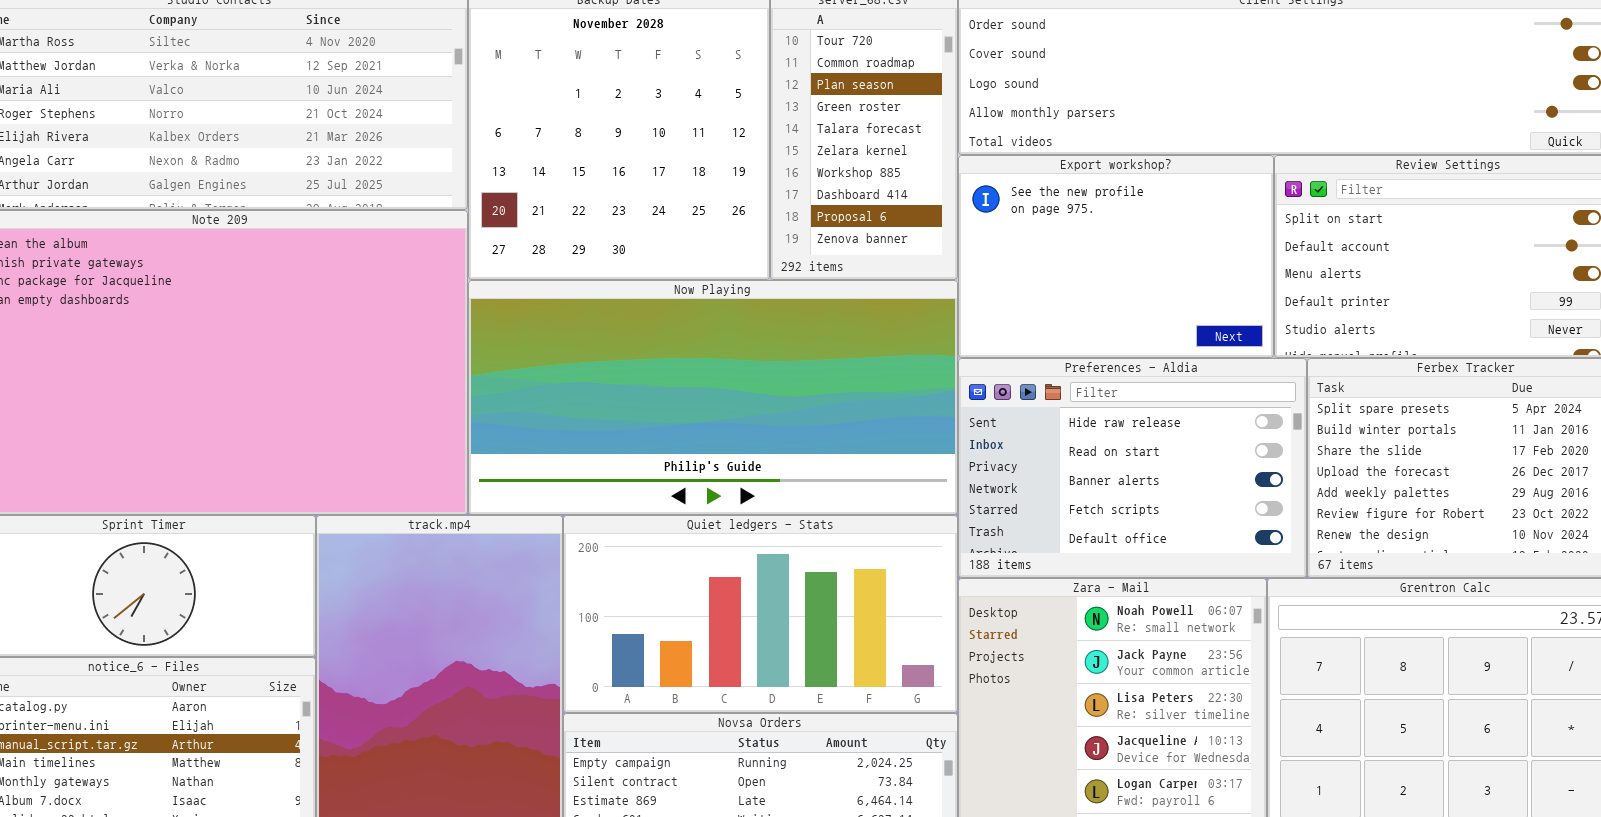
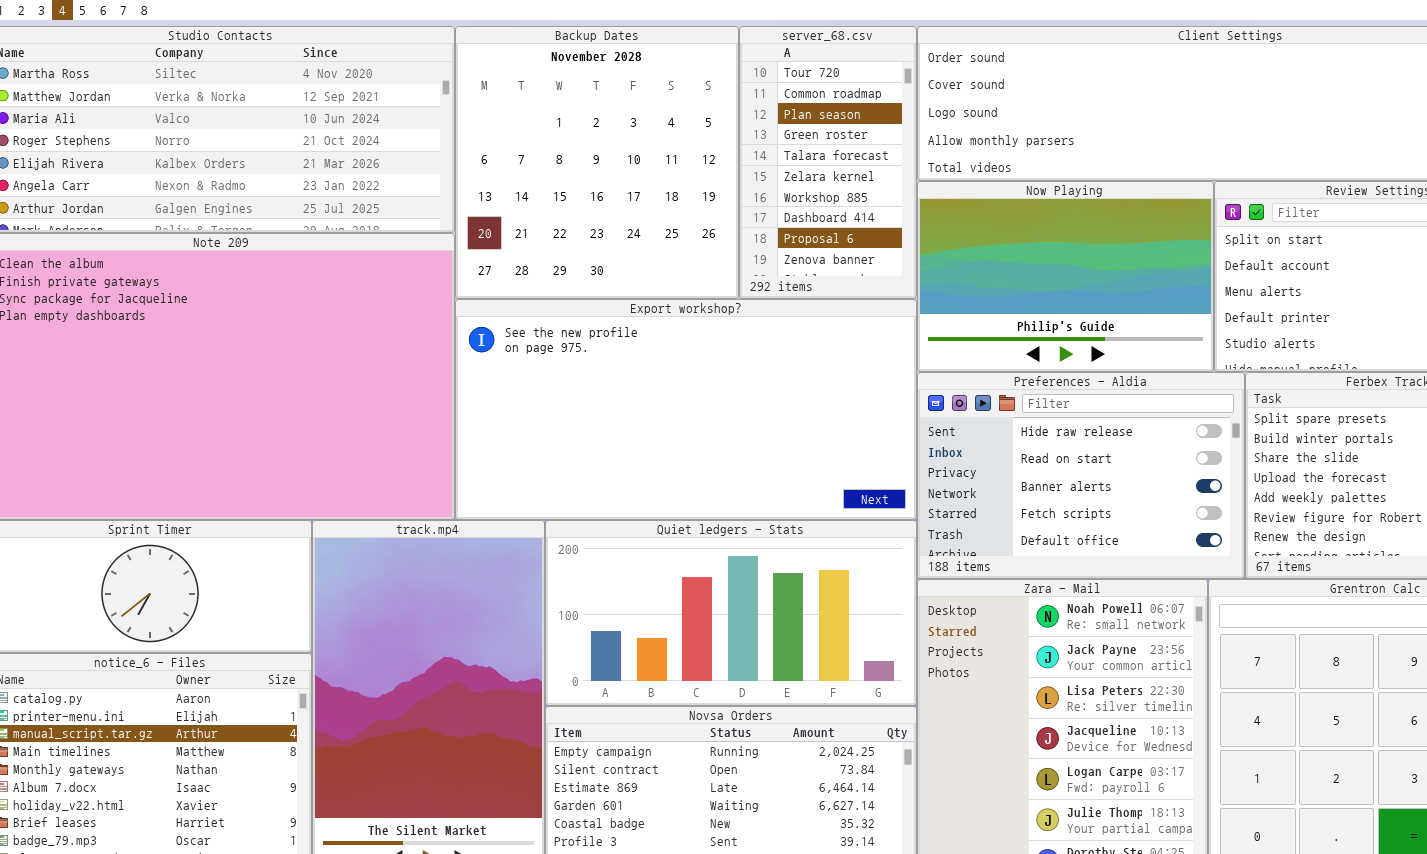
Export workshop?: [958,155,1274,358] -> [455,299,917,520], moved, resized
Now Playing: [468,280,958,515] -> [917,181,1214,372], moved, resized

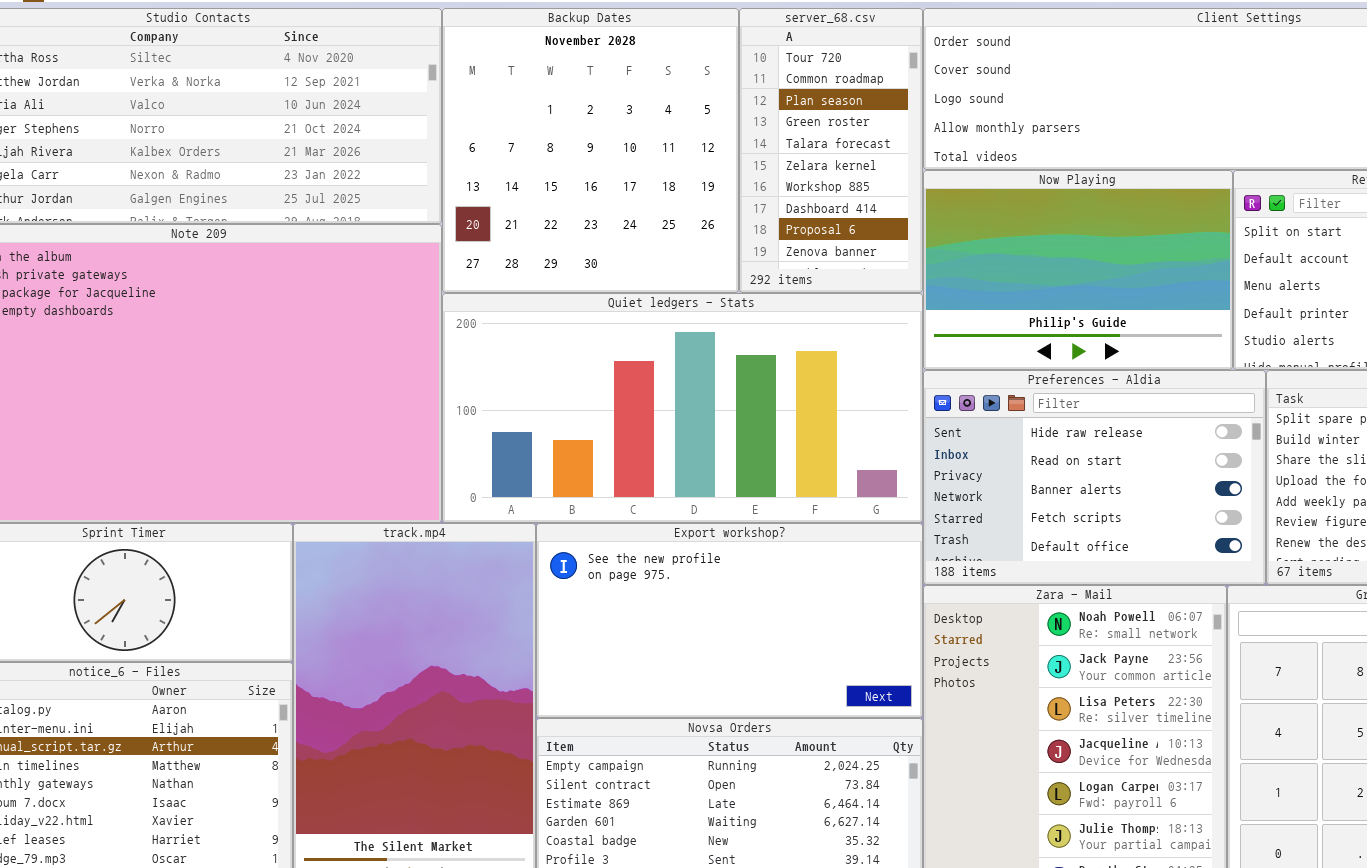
Export workshop?: [455,299,917,520] -> [536,523,923,718], moved, resized
Quiet ledgers - Stats: [545,520,917,706] -> [442,293,923,523], moved, resized

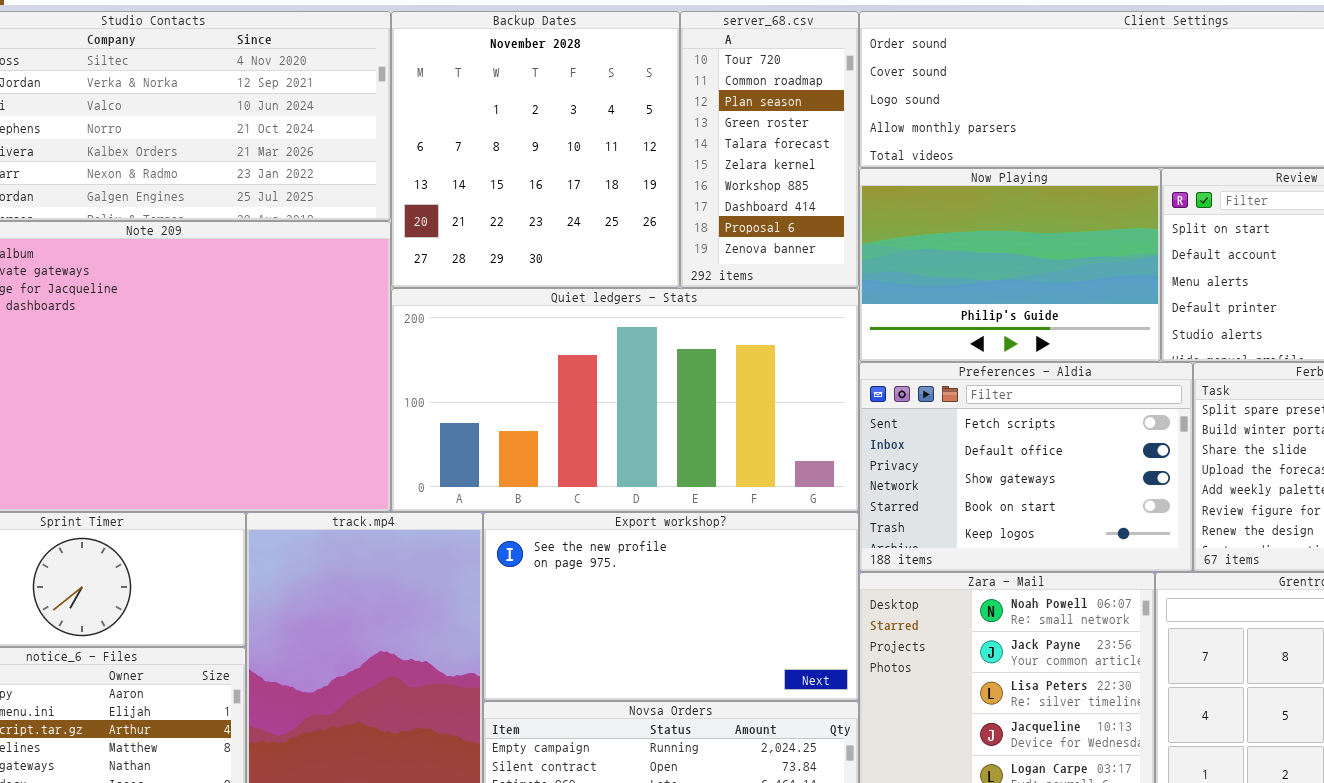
Preferences - Aldia: [923,370,1266,585] -> [859,362,1193,572], scrolled down 3 rows

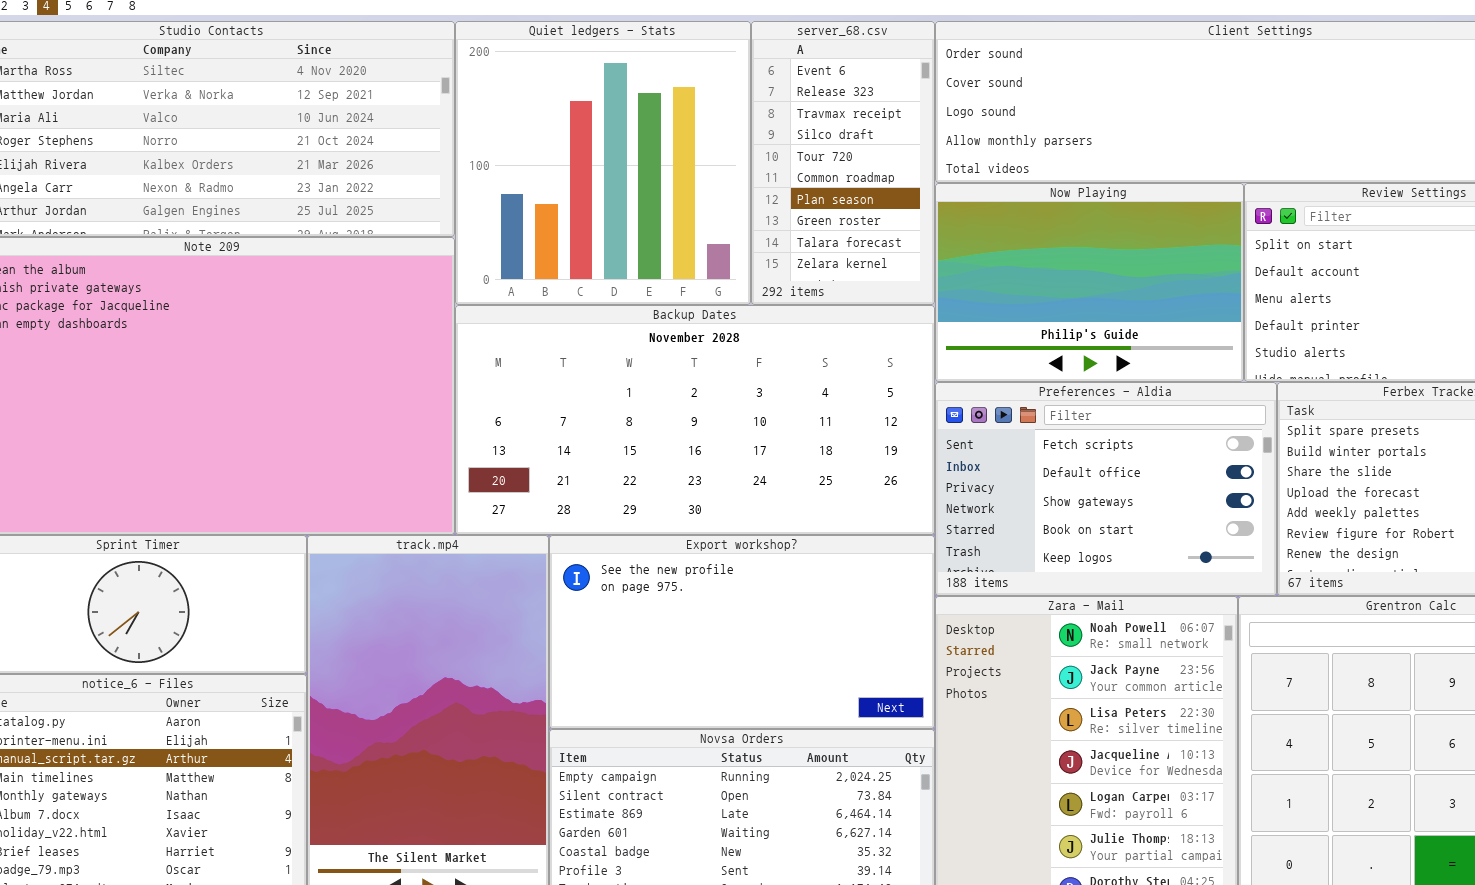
Backup Dates: [391,11,680,288] -> [455,305,935,535], moved, resized
server_68.csv: [680,11,859,288] -> [751,21,935,305], scrolled up 4 rows
Quiet ledgers - Stats: [391,288,859,512] -> [455,21,751,305], moved, resized

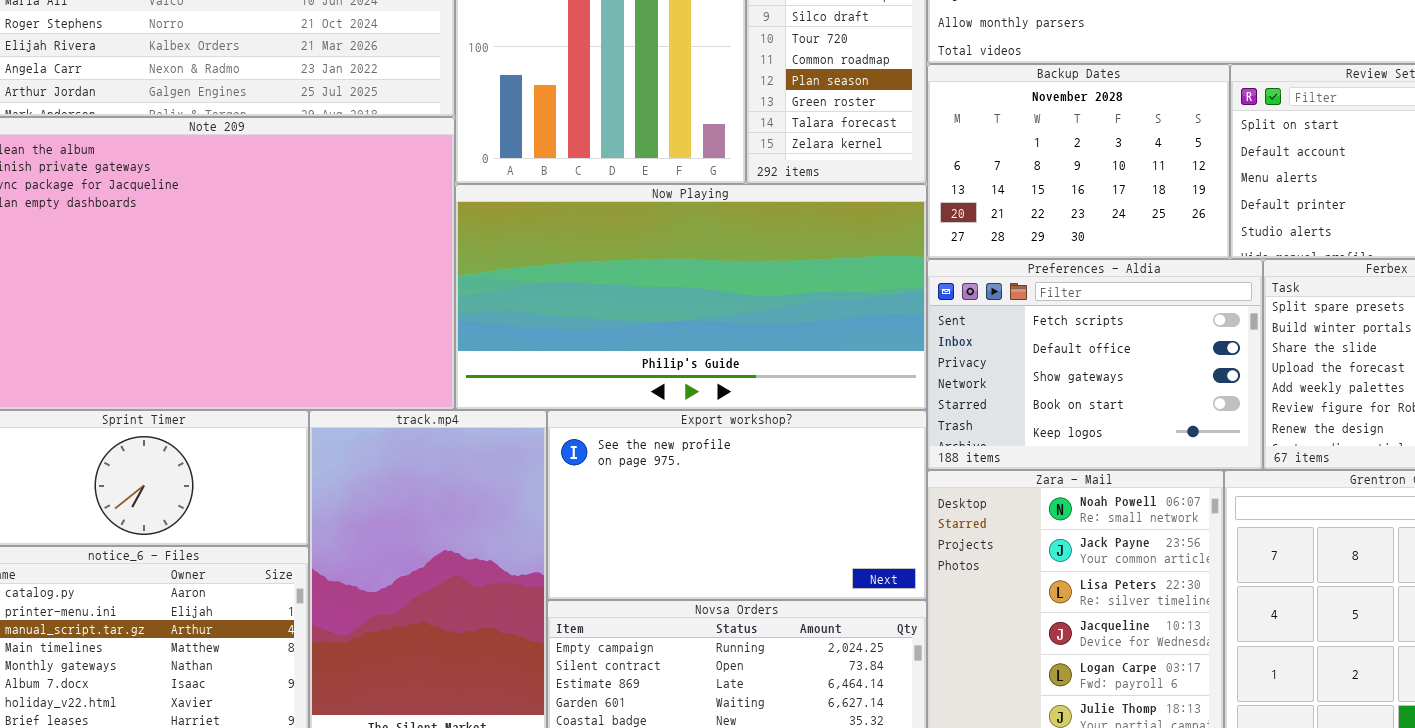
Now Playing: [935,183,1244,382] -> [455,184,927,410], moved, resized
Backup Dates: [455,305,935,535] -> [927,64,1230,259], moved, resized

